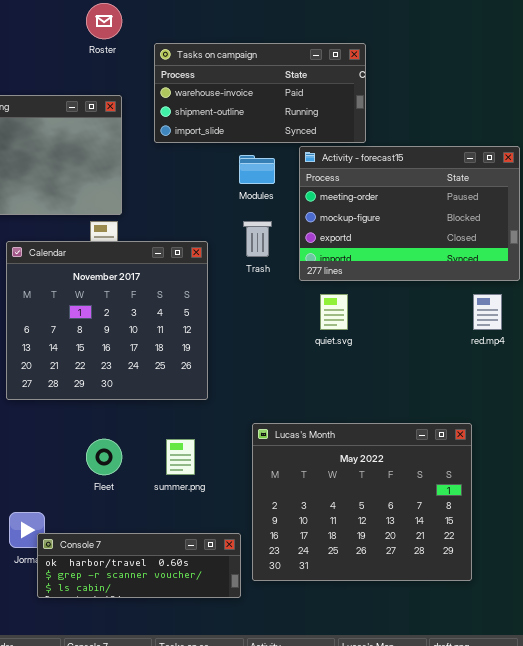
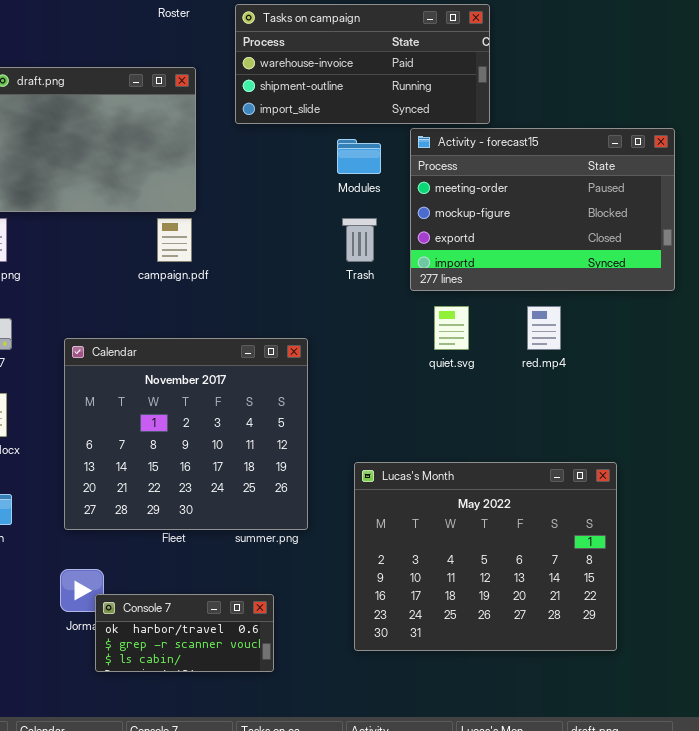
Calendar: [6,241,208,400] -> [64,338,308,530], moved
red.mp4: [473,294,502,330] -> [527,306,561,350], moved
Console 7: [37,533,241,598] -> [95,594,274,672], resized

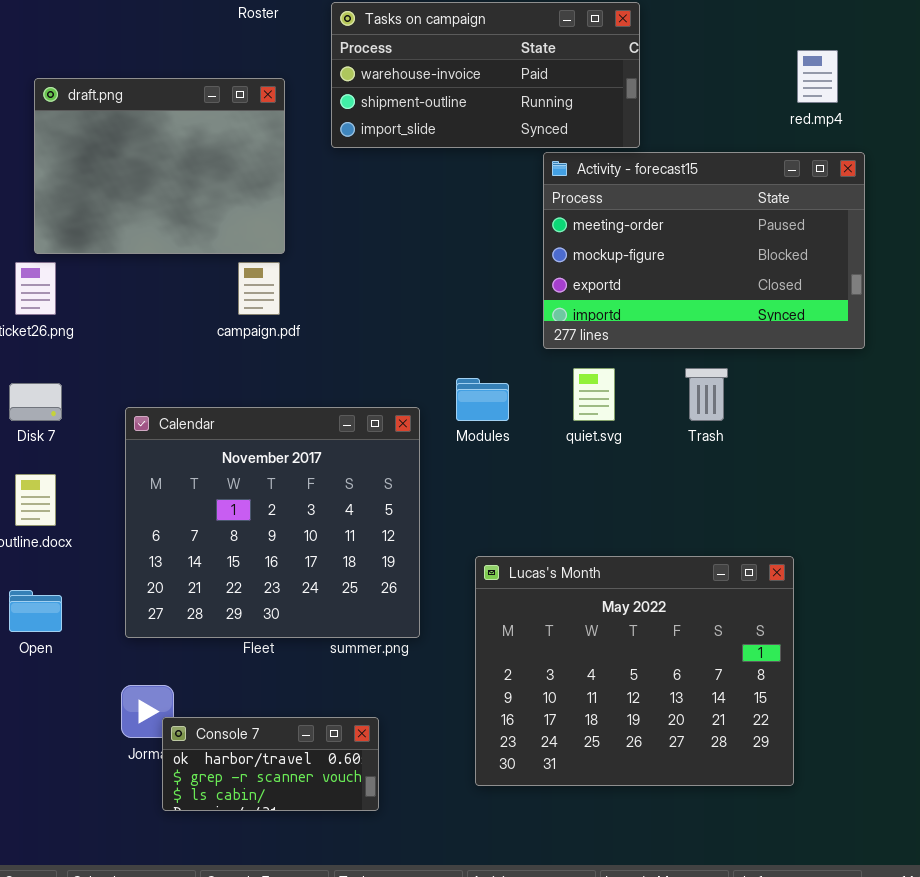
Modules: [337,139,381,174] -> [456,378,509,421], moved
Trash: [342,218,377,262] -> [685,368,728,421], moved
red.mp4: [527,306,561,350] -> [797,50,838,103], moved

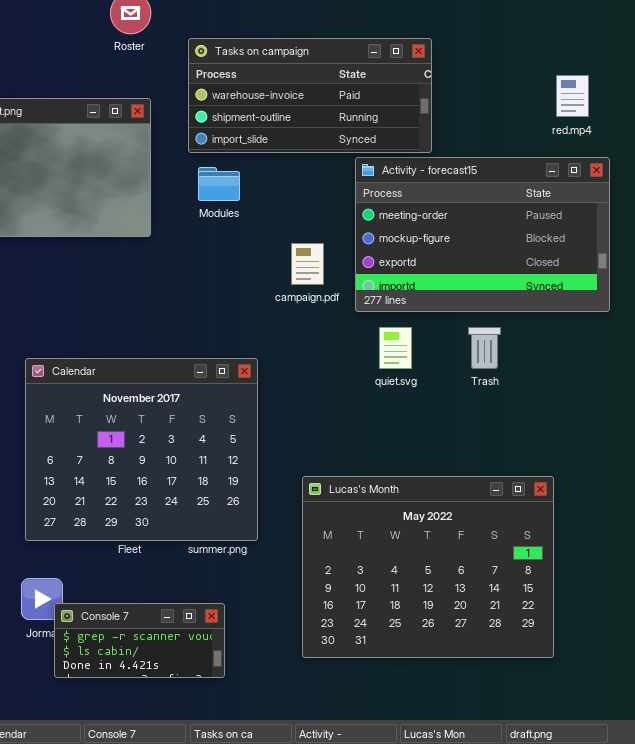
campaign.pdf: [238,262,280,315] -> [291,243,324,285], moved
Modules: [456,378,509,421] -> [198,167,240,201], moved
Console 7: [162,717,379,811] -> [54,603,225,678], scrolled down 1 row

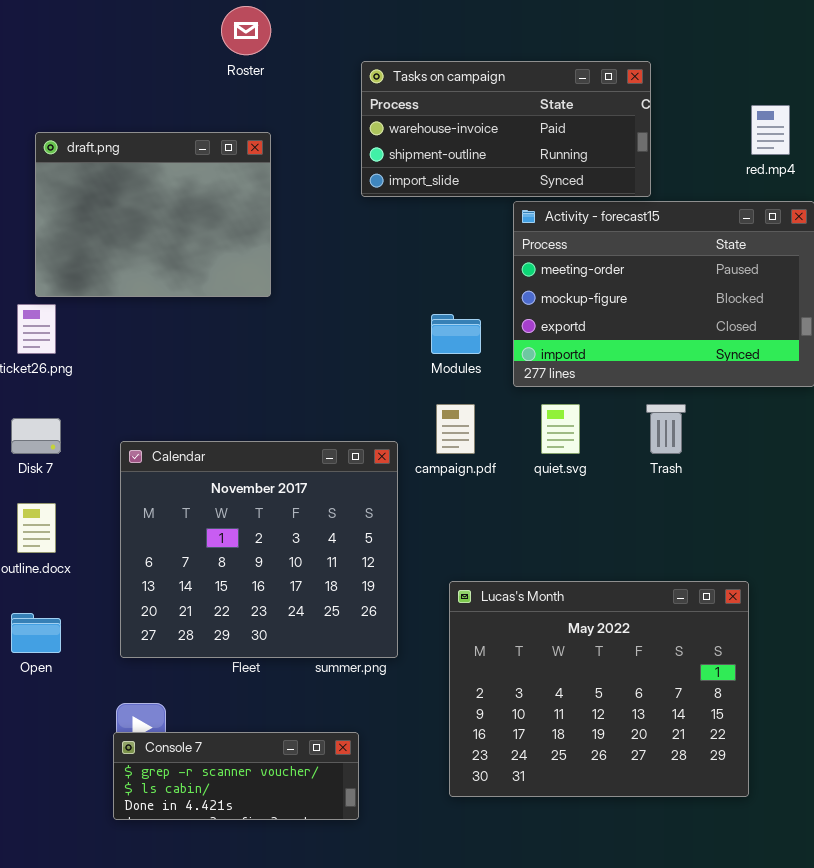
Tasks on campaign: [188,38,432,153] -> [361,61,651,197], moved
Modules: [198,167,240,201] -> [431,314,481,354], moved
campaign.pdf: [291,243,324,285] -> [436,404,475,454], moved
Console 7: [54,603,225,678] -> [113,732,359,820], resized

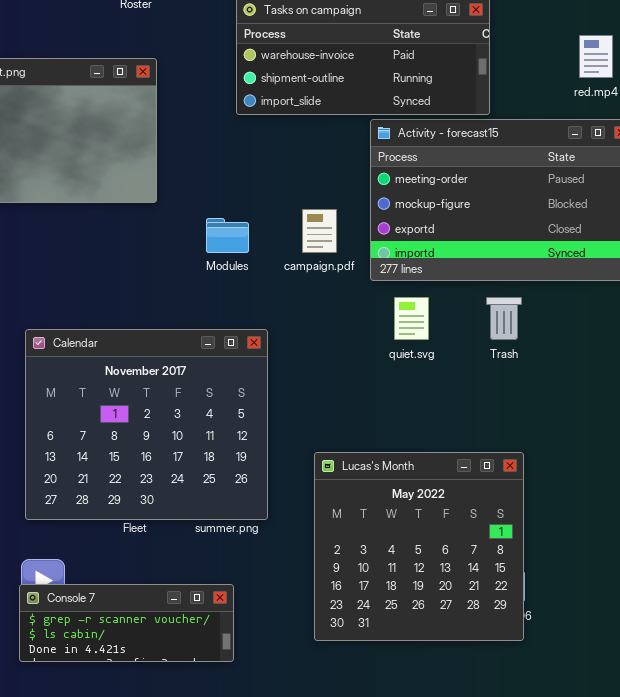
Modules: [431,314,481,354] -> [206,218,249,253], moved
campaign.pdf: [436,404,475,454] -> [302,209,337,253], moved
Lucas's Month: [449,581,749,797] -> [314,452,524,641], resized

